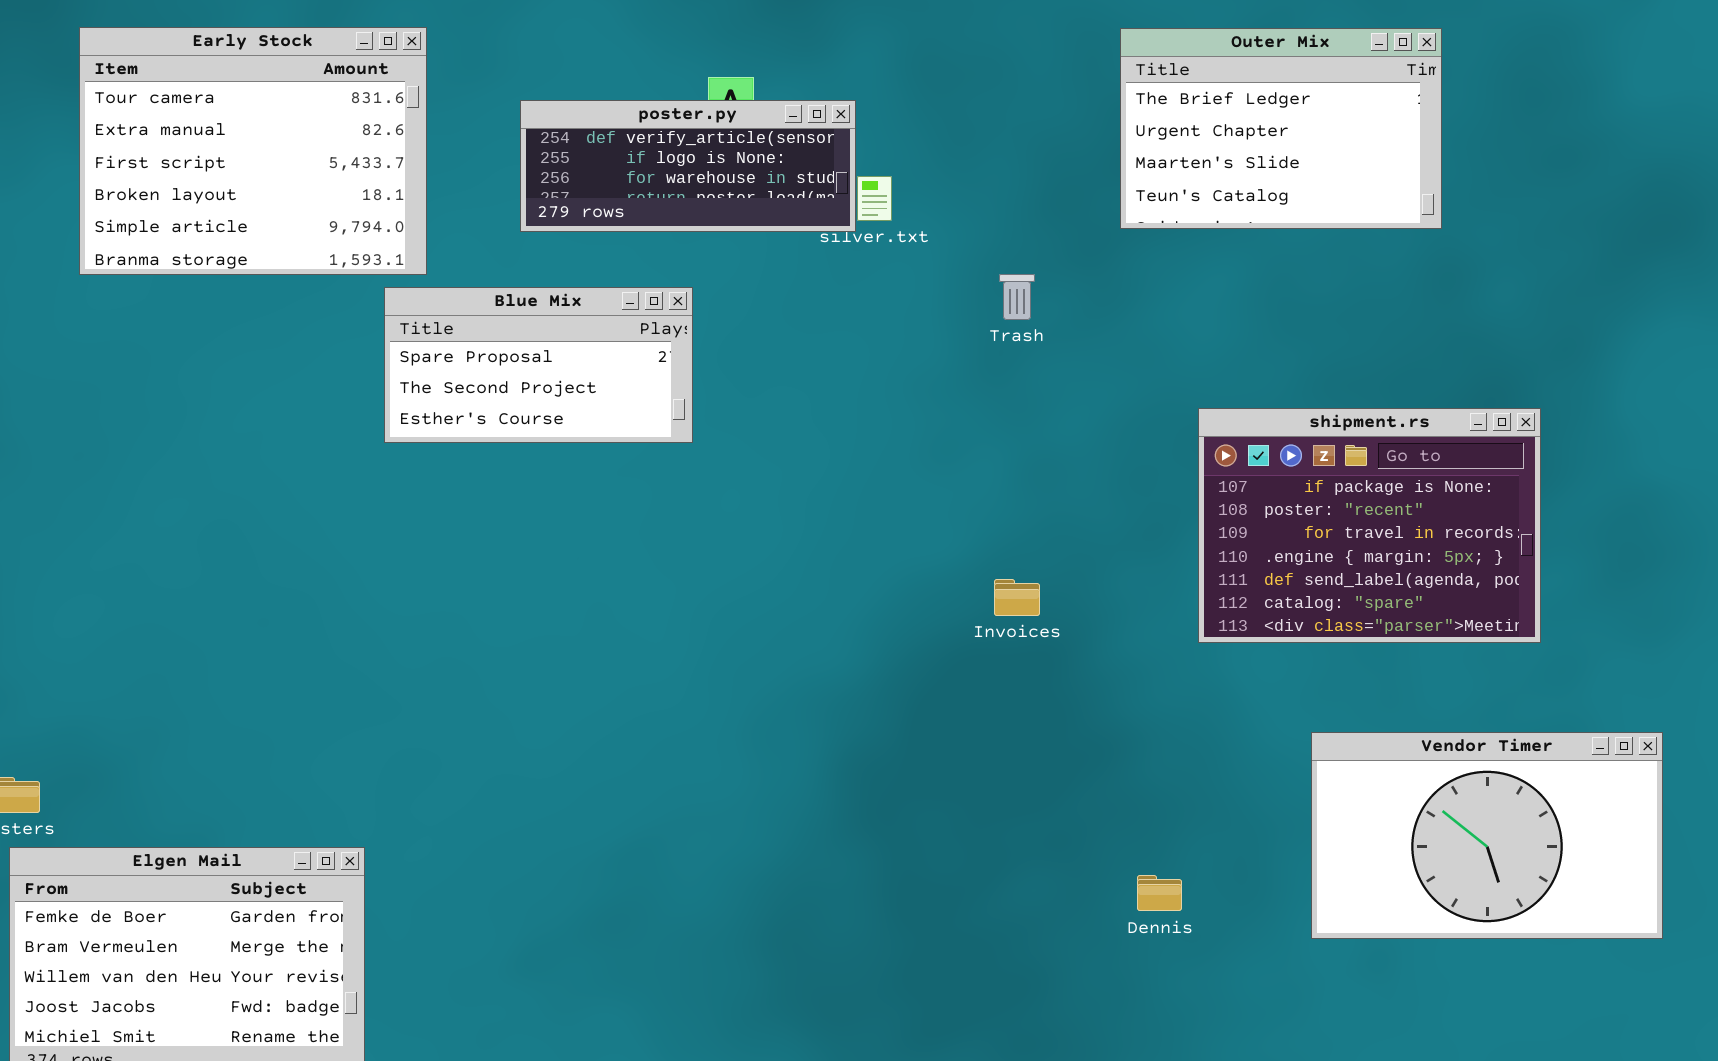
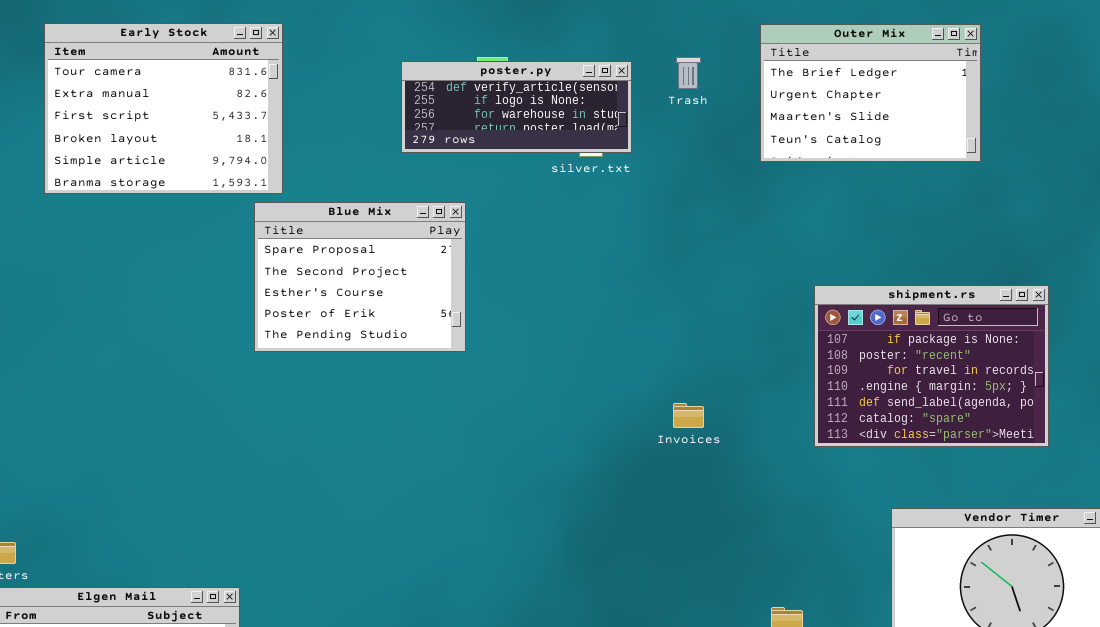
poster.py: [520,100,856,232] -> [401,61,632,153], moved
Trash: [999,274,1035,320] -> [676,57,701,89], moved
Blue Mix: [384,287,693,443] -> [254,202,466,352], resized

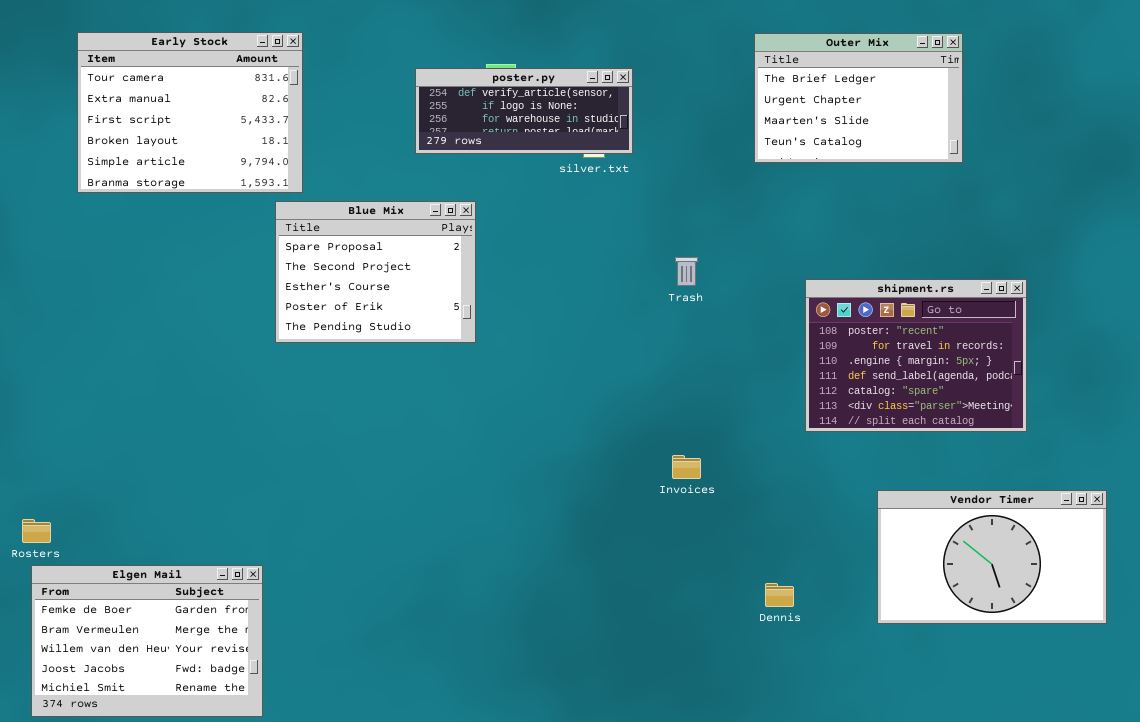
Trash: [676,57,701,89] -> [675,257,698,286], moved
shipment.rs: [814,285,1049,447] -> [805,279,1027,432], scrolled down 1 row
Invoices: [673,403,704,428] -> [672,455,701,479], moved

